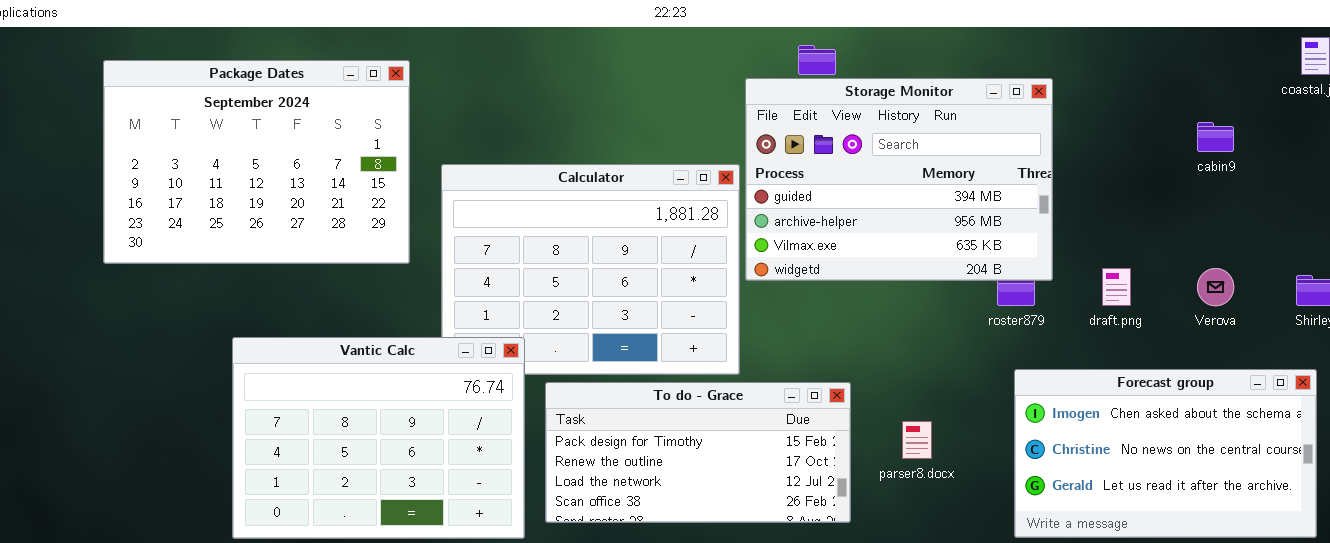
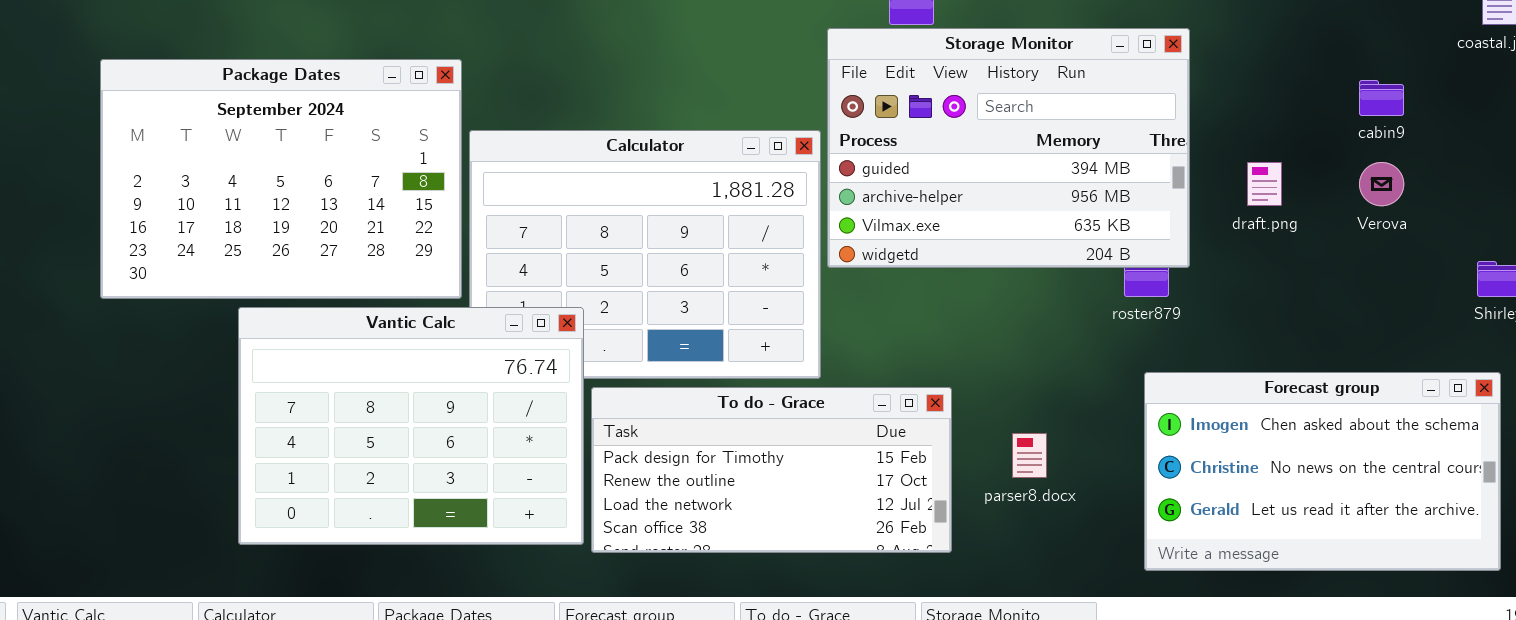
Package Dates: [103,60,410,264] -> [100,59,462,299], moved
draft.png: [1102,268,1131,306] -> [1247,162,1282,206], moved
Verova: [1197,268,1234,306] -> [1359,162,1404,206], moved
Vantic Calc: [232,337,525,539] -> [238,307,584,545], moved

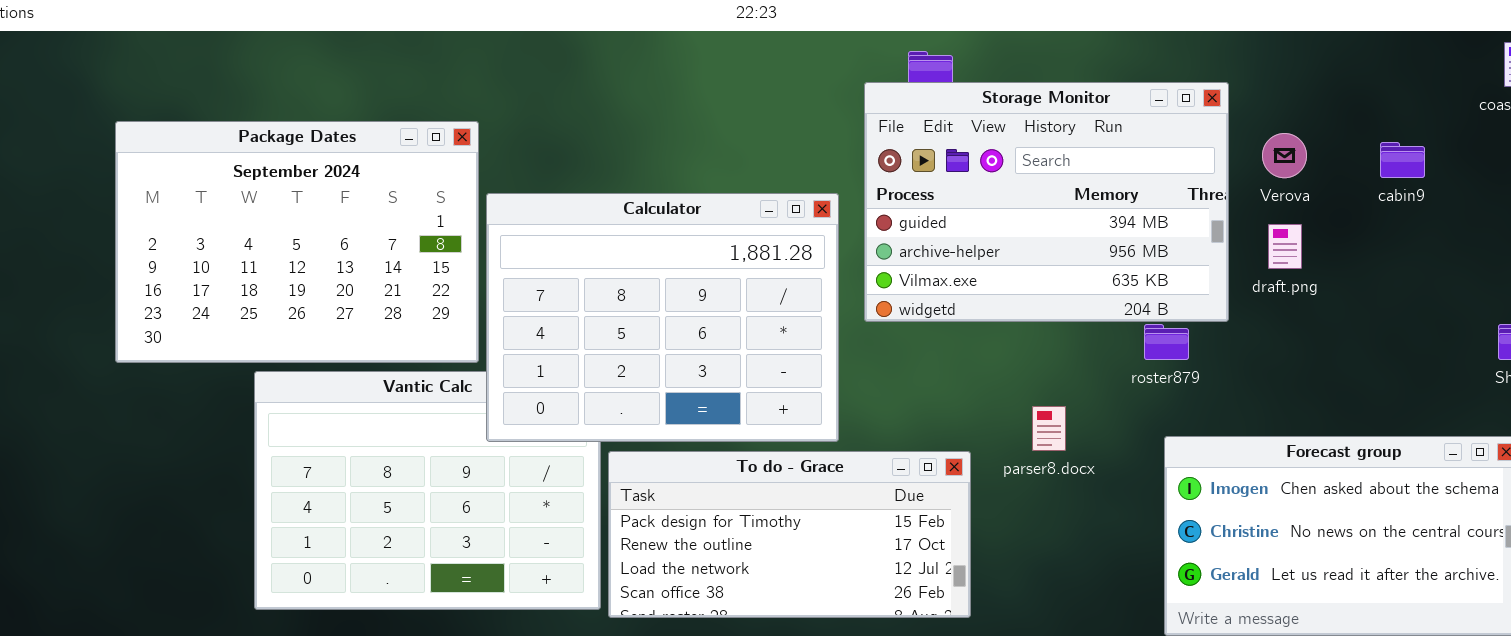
Storage Monitor: [827,28,1190,268] -> [864,82,1229,322], moved
Calculator: [469,130,821,379] -> [486,193,839,442], raised
Verova: [1359,162,1404,206] -> [1262,133,1307,178], moved
parser8.docx: [1012,433,1047,478] -> [1032,406,1066,451], moved

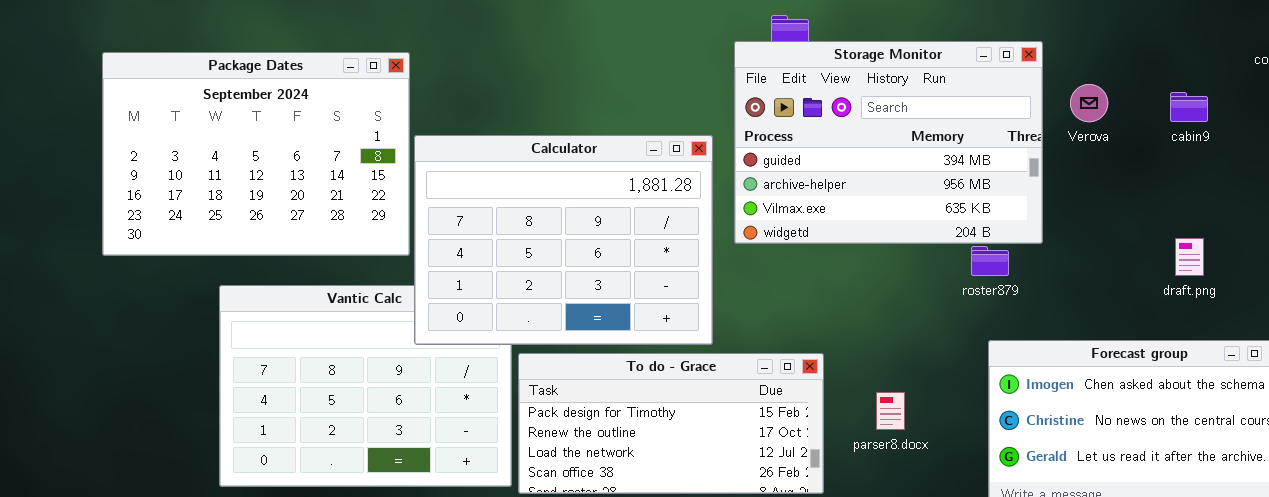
Package Dates: [115,121,479,363] -> [102,52,410,256], moved
draft.png: [1268,224,1302,269] -> [1175,238,1204,276], moved
parser8.docx: [1032,406,1066,451] -> [876,392,905,430], moved

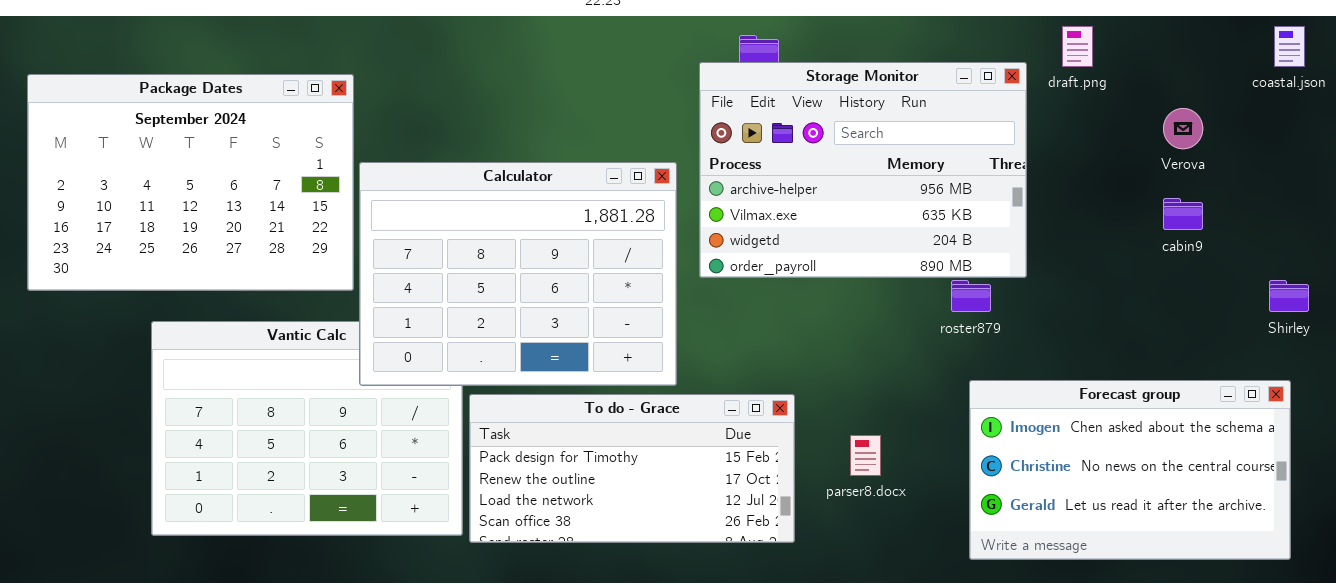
Storage Monitor: [734,41,1043,244] -> [699,62,1027,278], scrolled down 1 row
Verova: [1070,84,1108,122] -> [1163,108,1203,149], moved
cabin9: [1170,92,1208,122] -> [1163,198,1203,230], moved
draft.png: [1175,238,1204,276] -> [1062,26,1093,67], moved

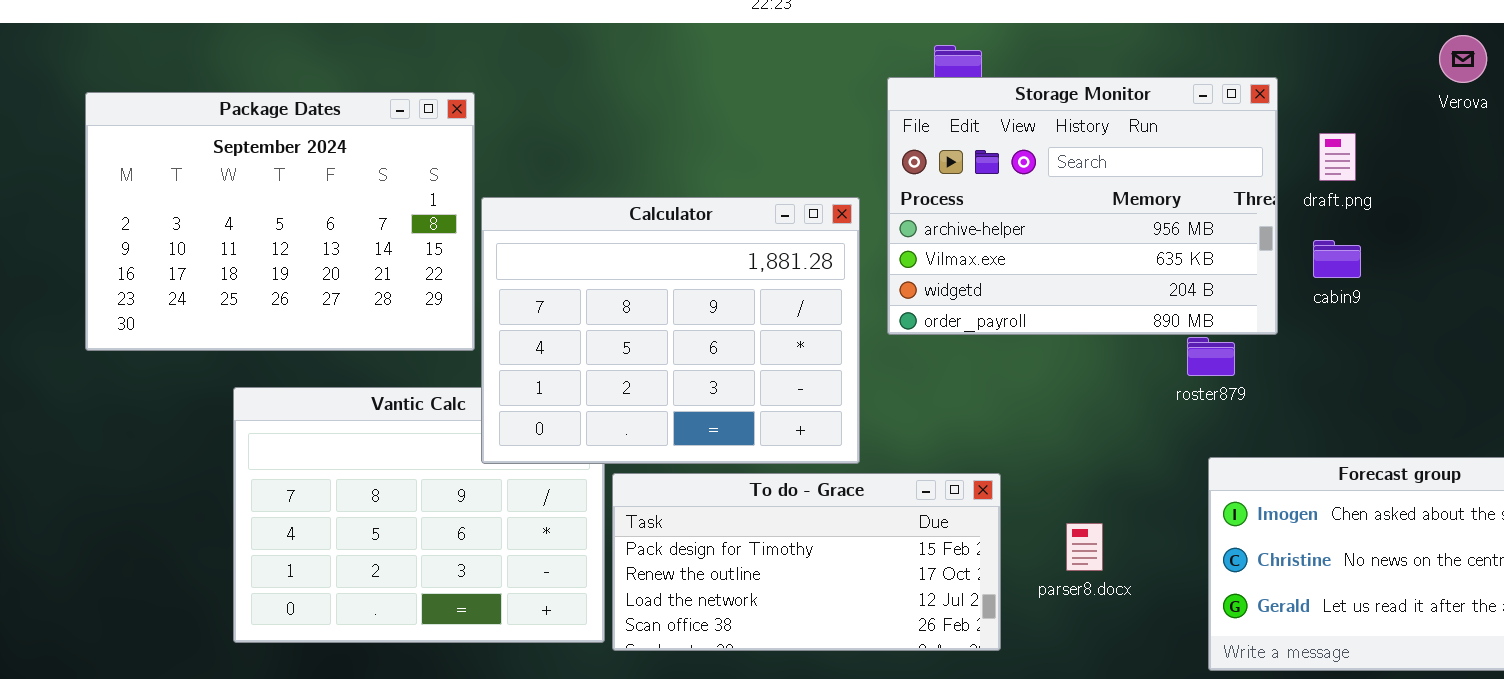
draft.png: [1062,26,1093,67] -> [1319,133,1356,181], moved
Verova: [1163,108,1203,149] -> [1439,35,1487,83], moved
cabin9: [1163,198,1203,230] -> [1313,240,1361,278], moved

